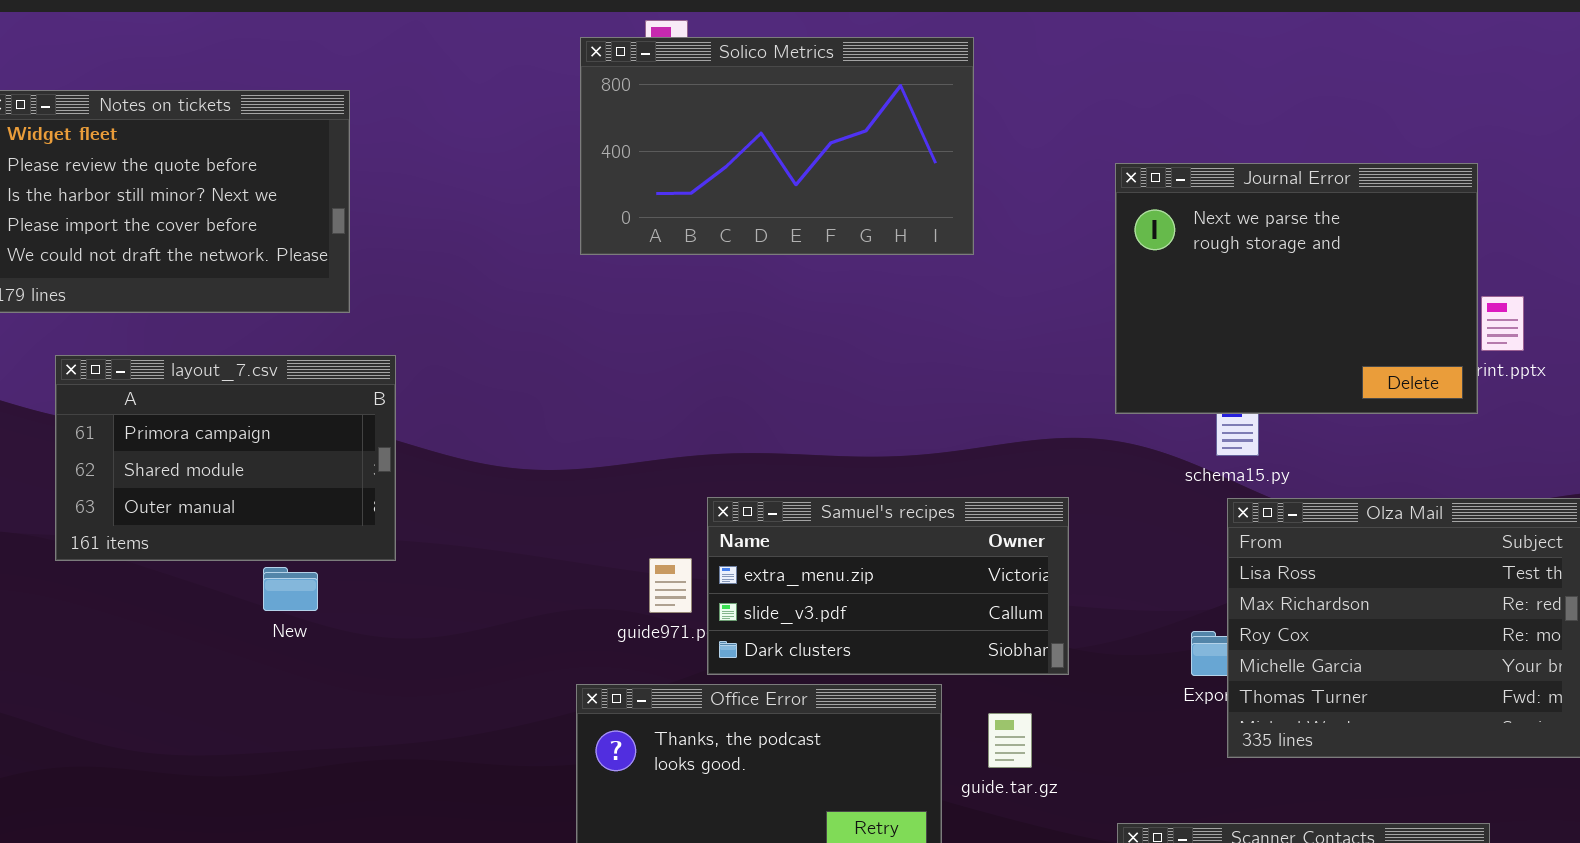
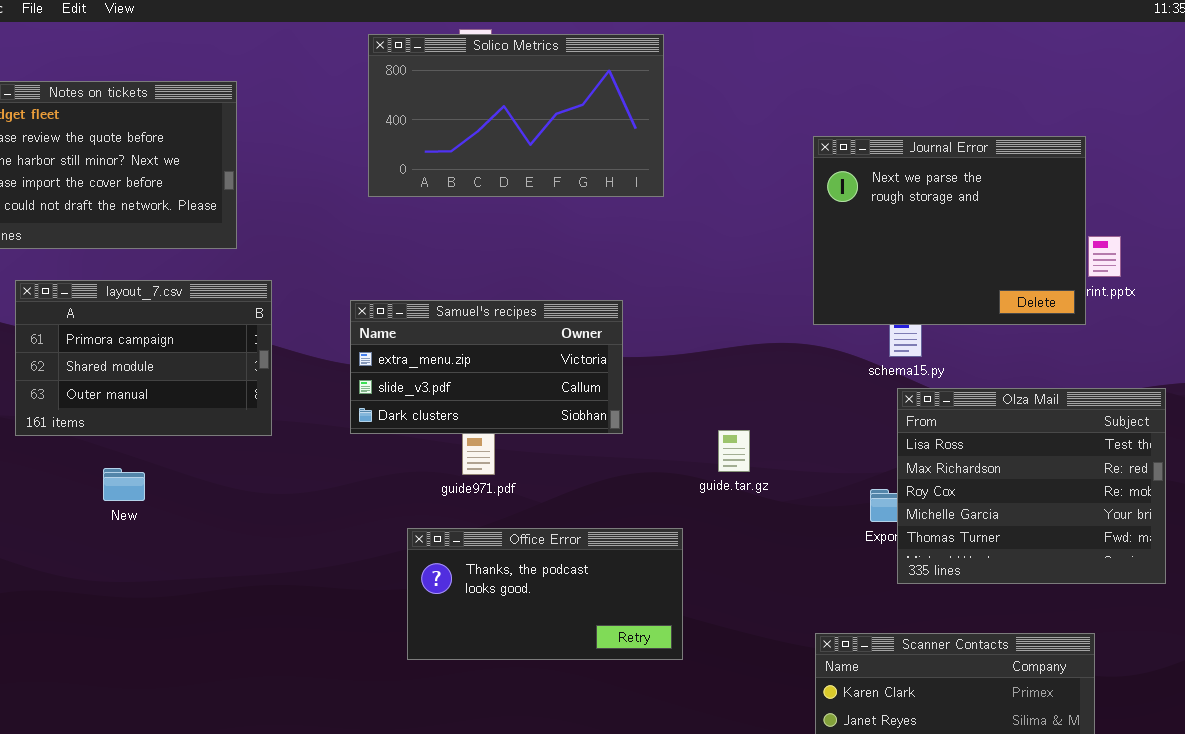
Solico Metrics: [580,37,974,255] -> [368,34,664,197], moved
Samuel's recipes: [707,497,1069,675] -> [350,300,623,434], moved
New: [263,567,318,611] -> [103,468,145,501], moved
guide.tar.gz: [988,713,1032,768] -> [718,430,750,472], moved

